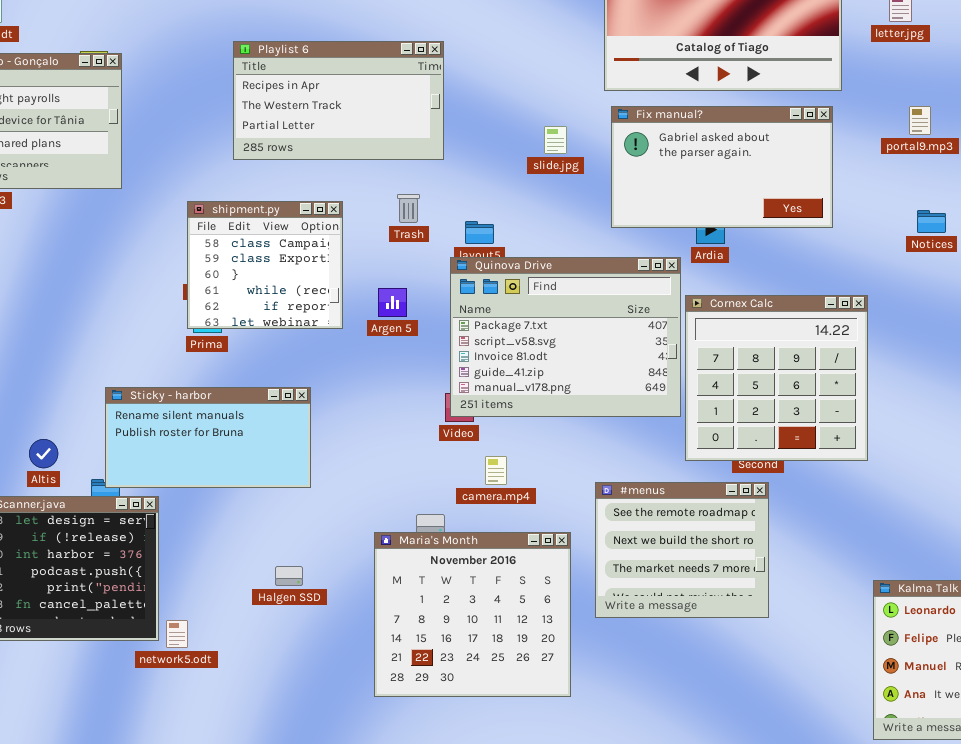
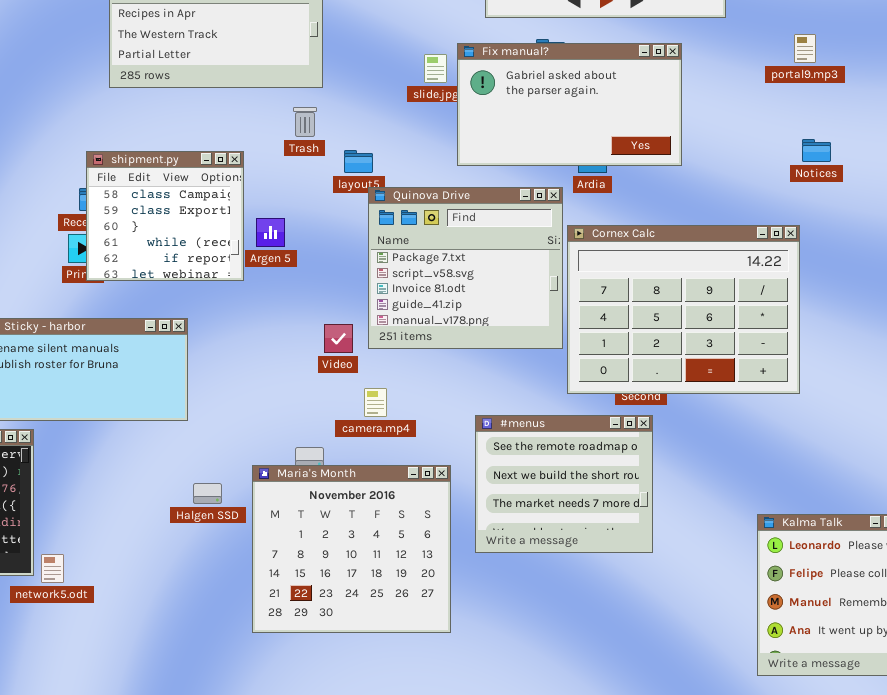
Fix manual?: [611,106,833,228] -> [457,43,682,166], moved
Trash: [397,194,420,223] -> [293,107,317,137], moved
shipment.py: [187,201,343,329] -> [86,151,244,281], moved
Quinova Drive: [450,257,681,417] -> [368,187,563,349], resized
Cornex Calc: [685,295,868,461] -> [567,225,800,394], resized
Halgen SSD: [275,566,303,586] -> [193,483,222,504], moved

